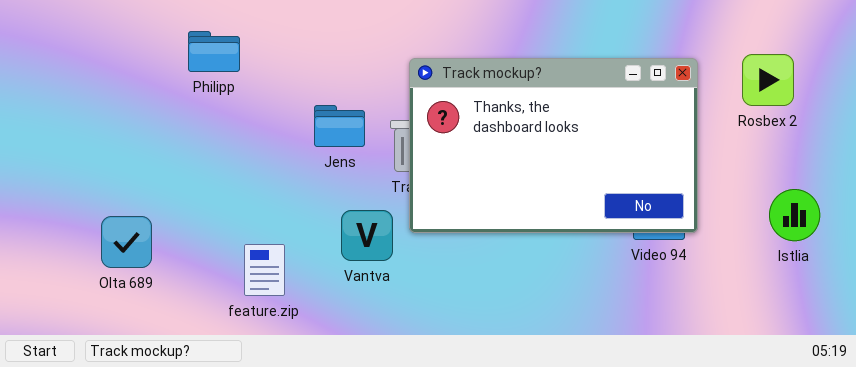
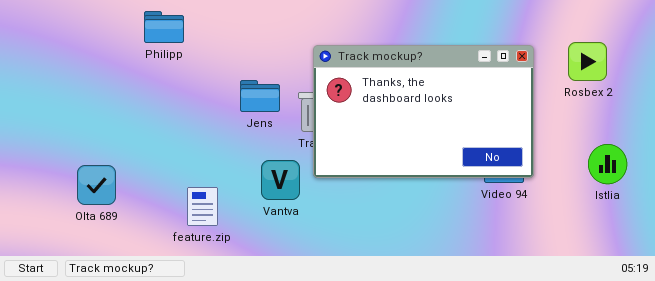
Philipp: [188,31,240,72] -> [144,11,184,43], moved

